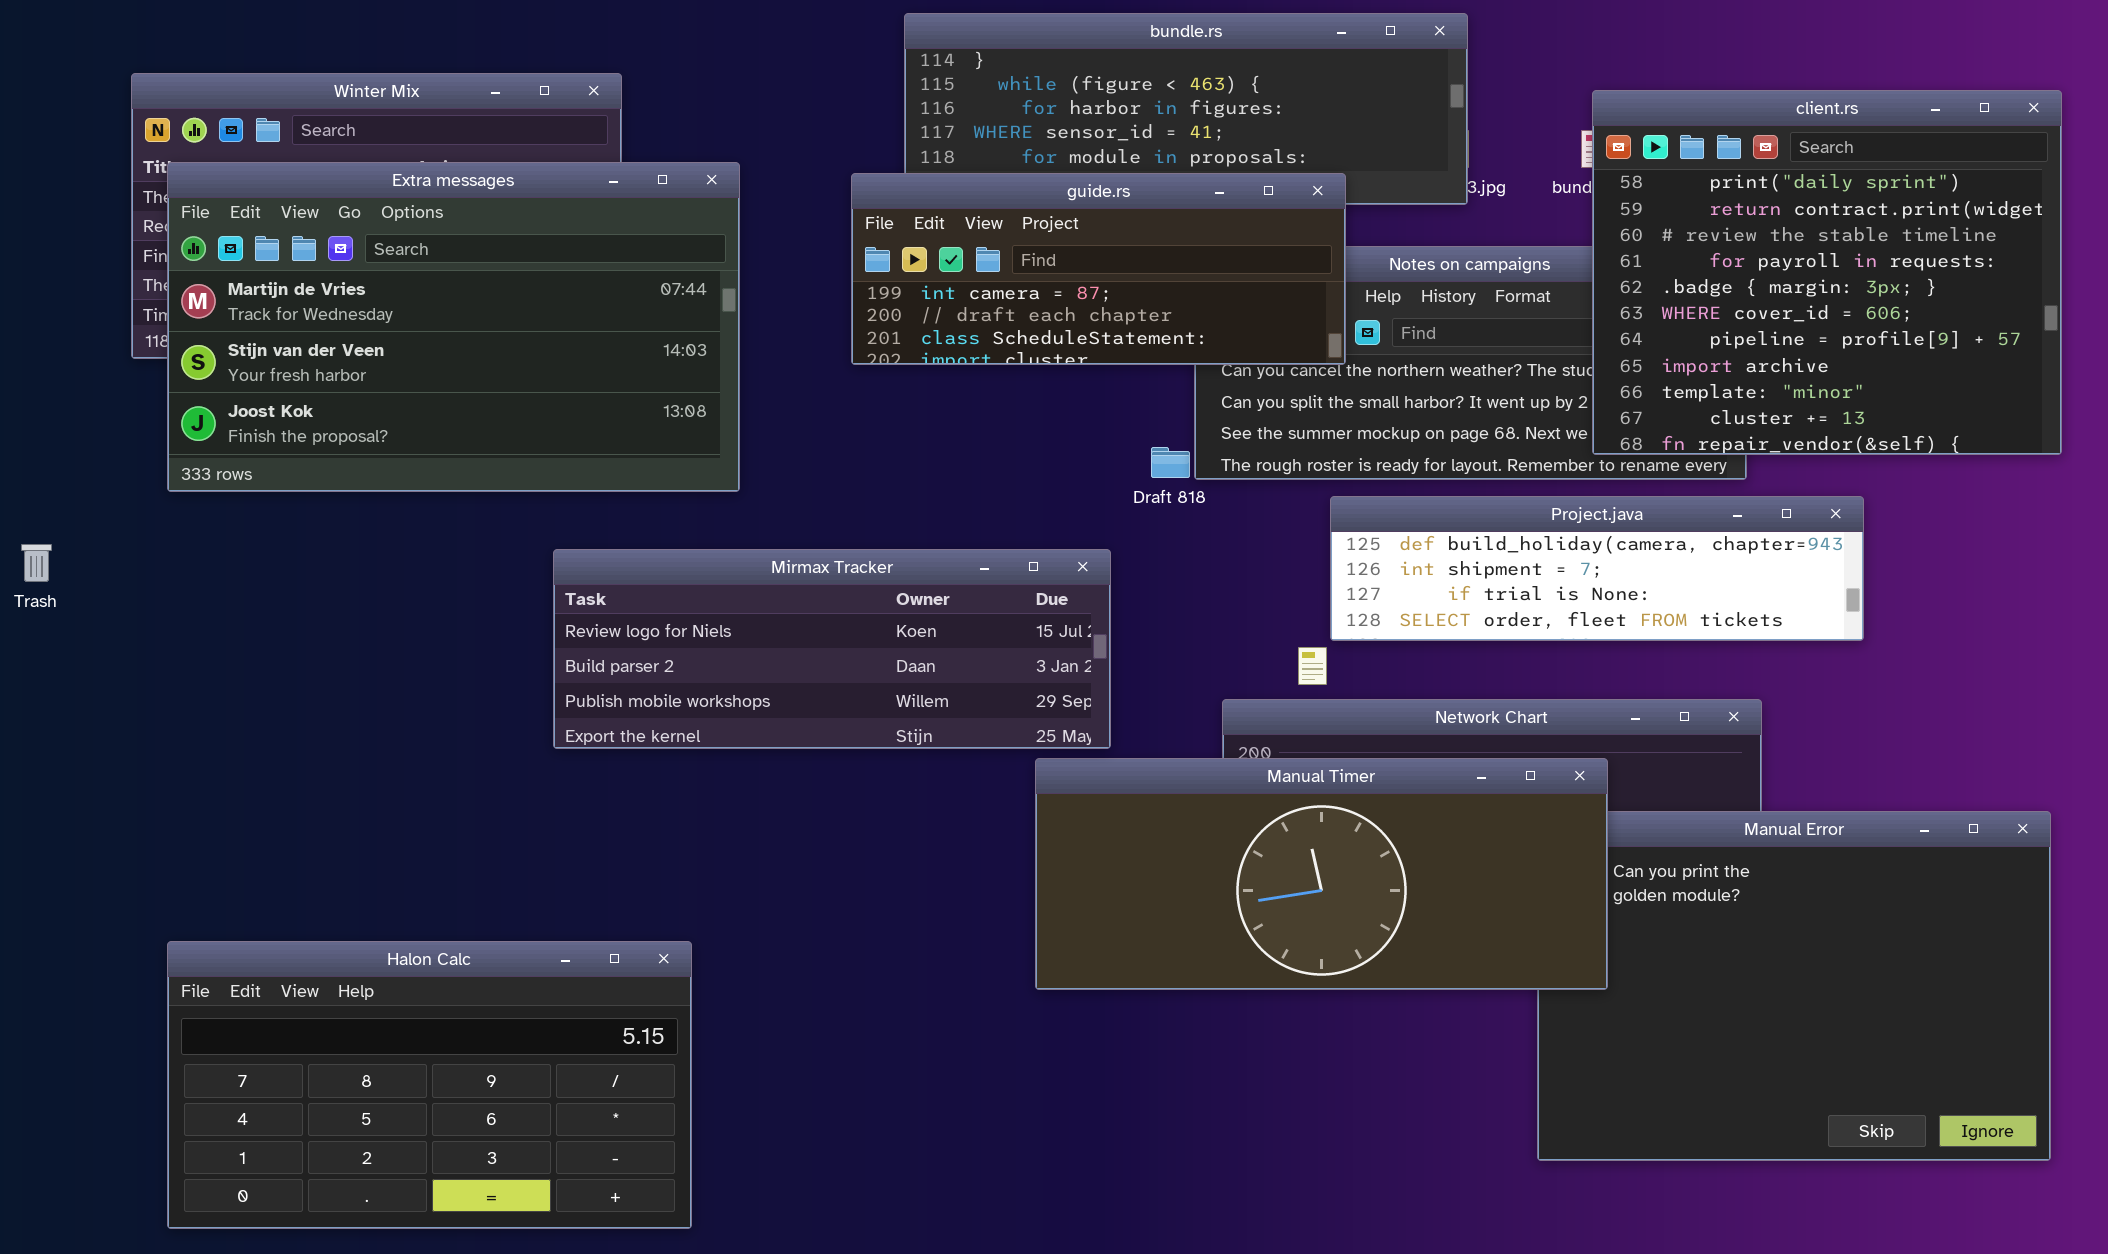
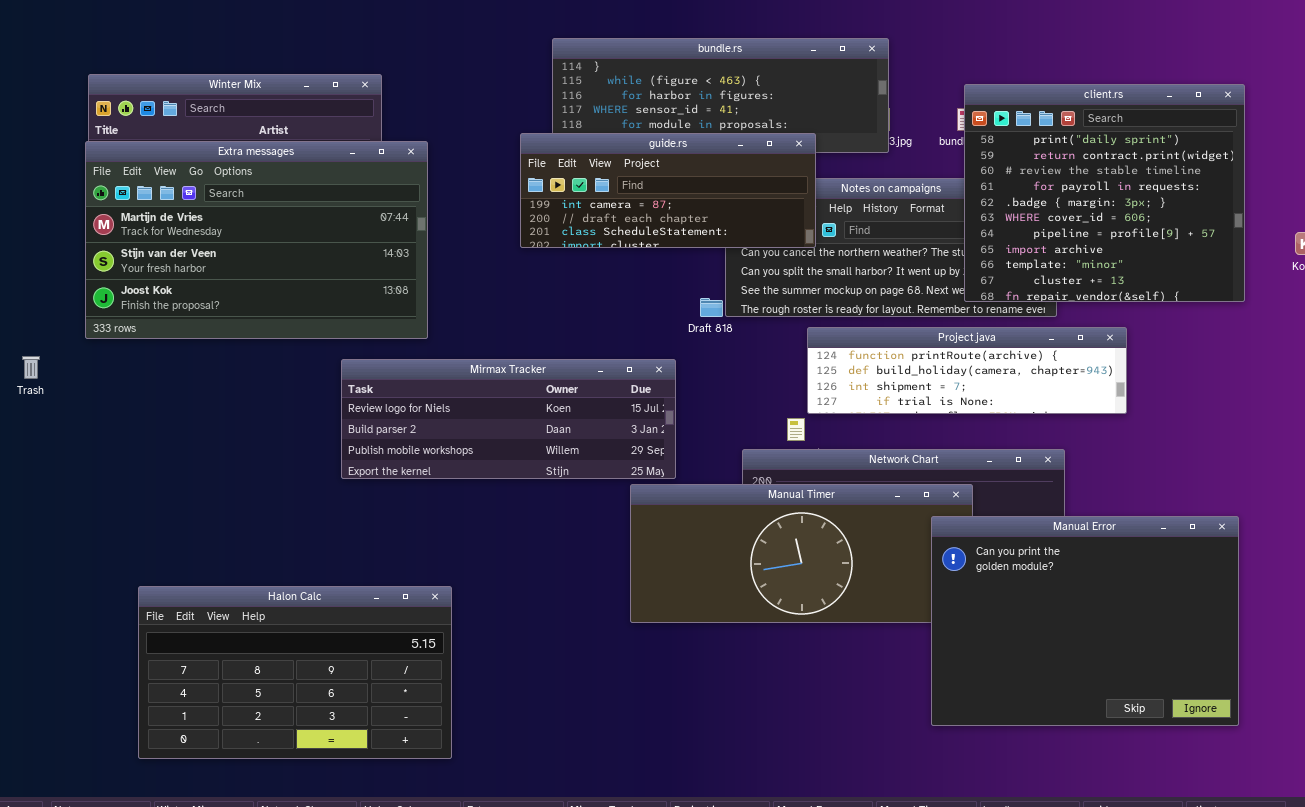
Extra messages: [167,162,740,492] -> [85,141,428,339], moved
Project.java: [1330,496,1864,641] -> [807,327,1127,414], scrolled up 1 row
Manual Error: [1537,811,2051,1161] -> [931,516,1239,726], raised
Halon Calc: [167,941,692,1229] -> [138,586,452,759], moved

